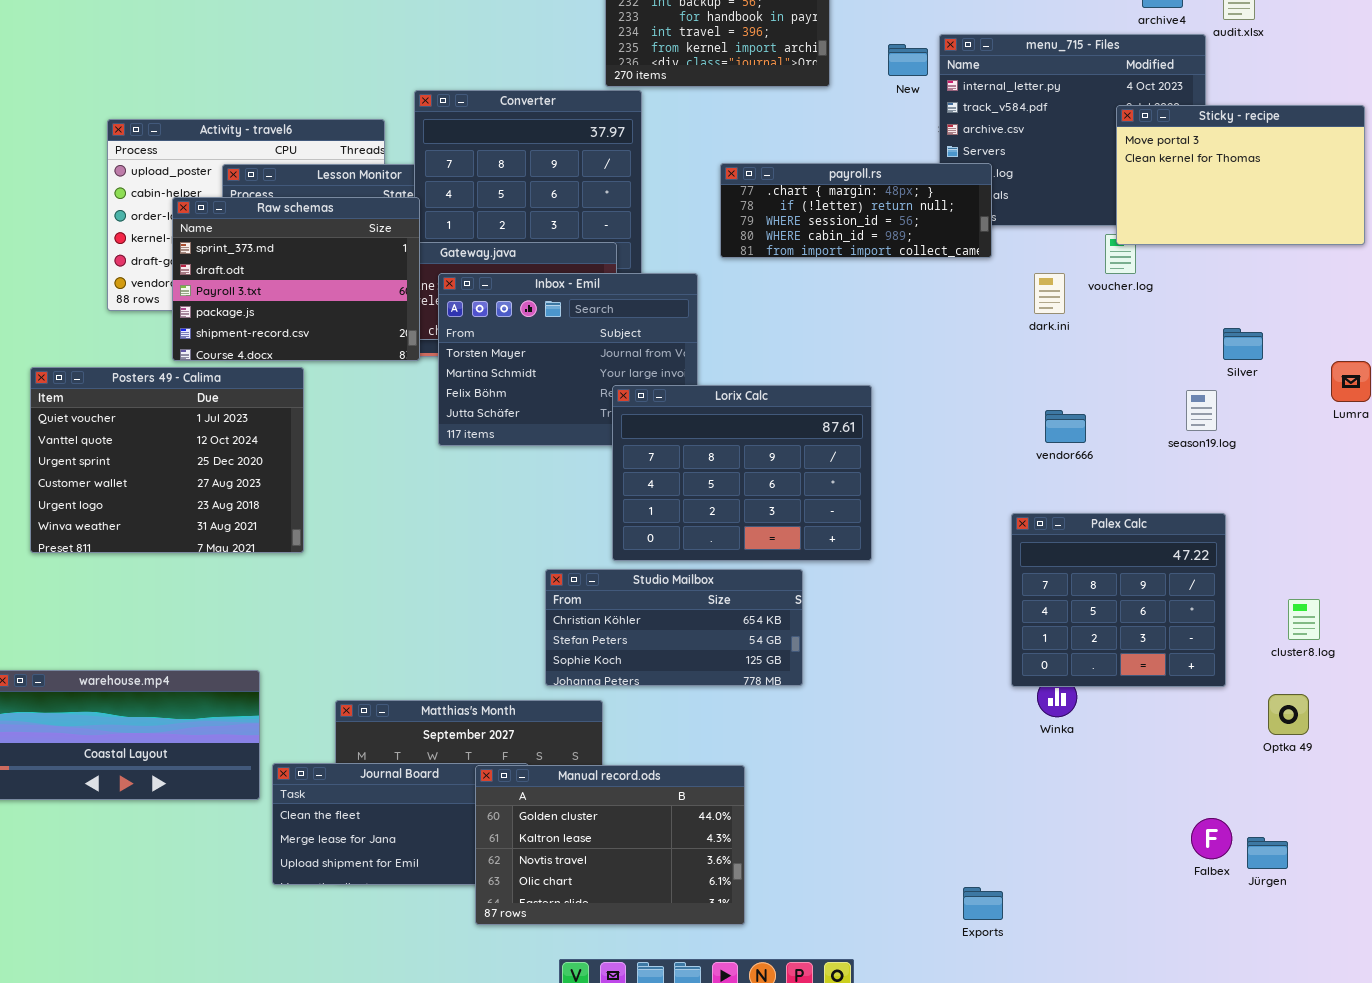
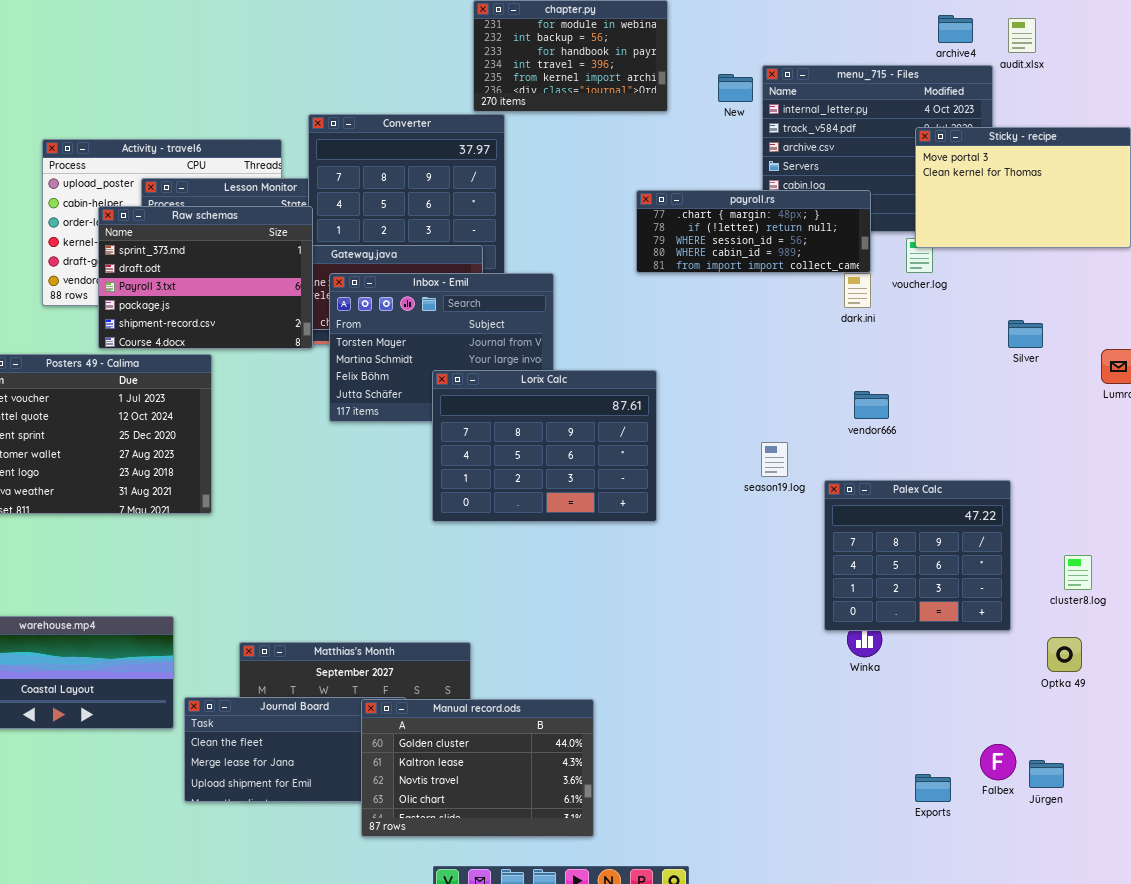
payroll.rs: [720,163,992,258] -> [636,190,871,273], moved
Lorix Calc: [612,385,872,561] -> [432,370,657,522], moved
season19.log: [1186,390,1217,431] -> [761,442,788,477], moved
Studio Mailbox: [545,569,803,686] -> none, closed
Exports: [963,887,1003,920] -> [915,774,951,802], moved

